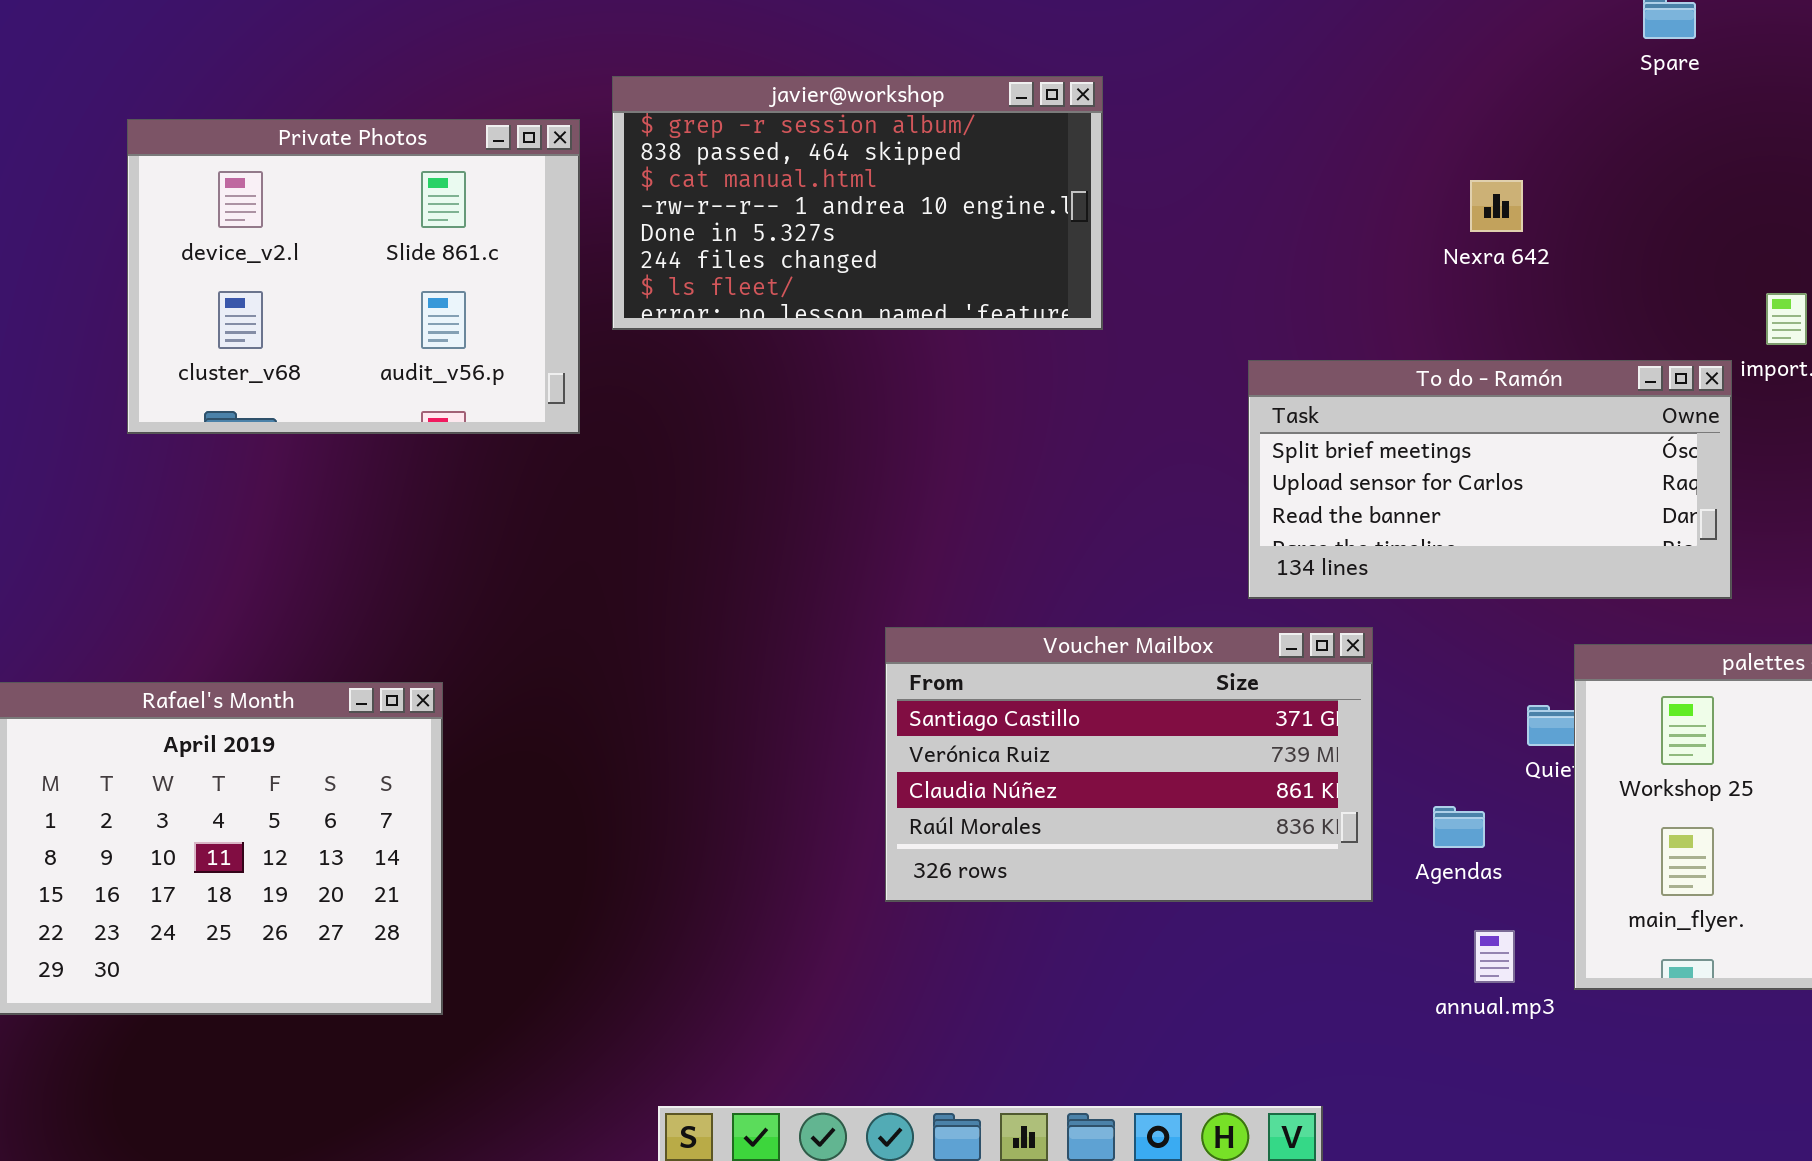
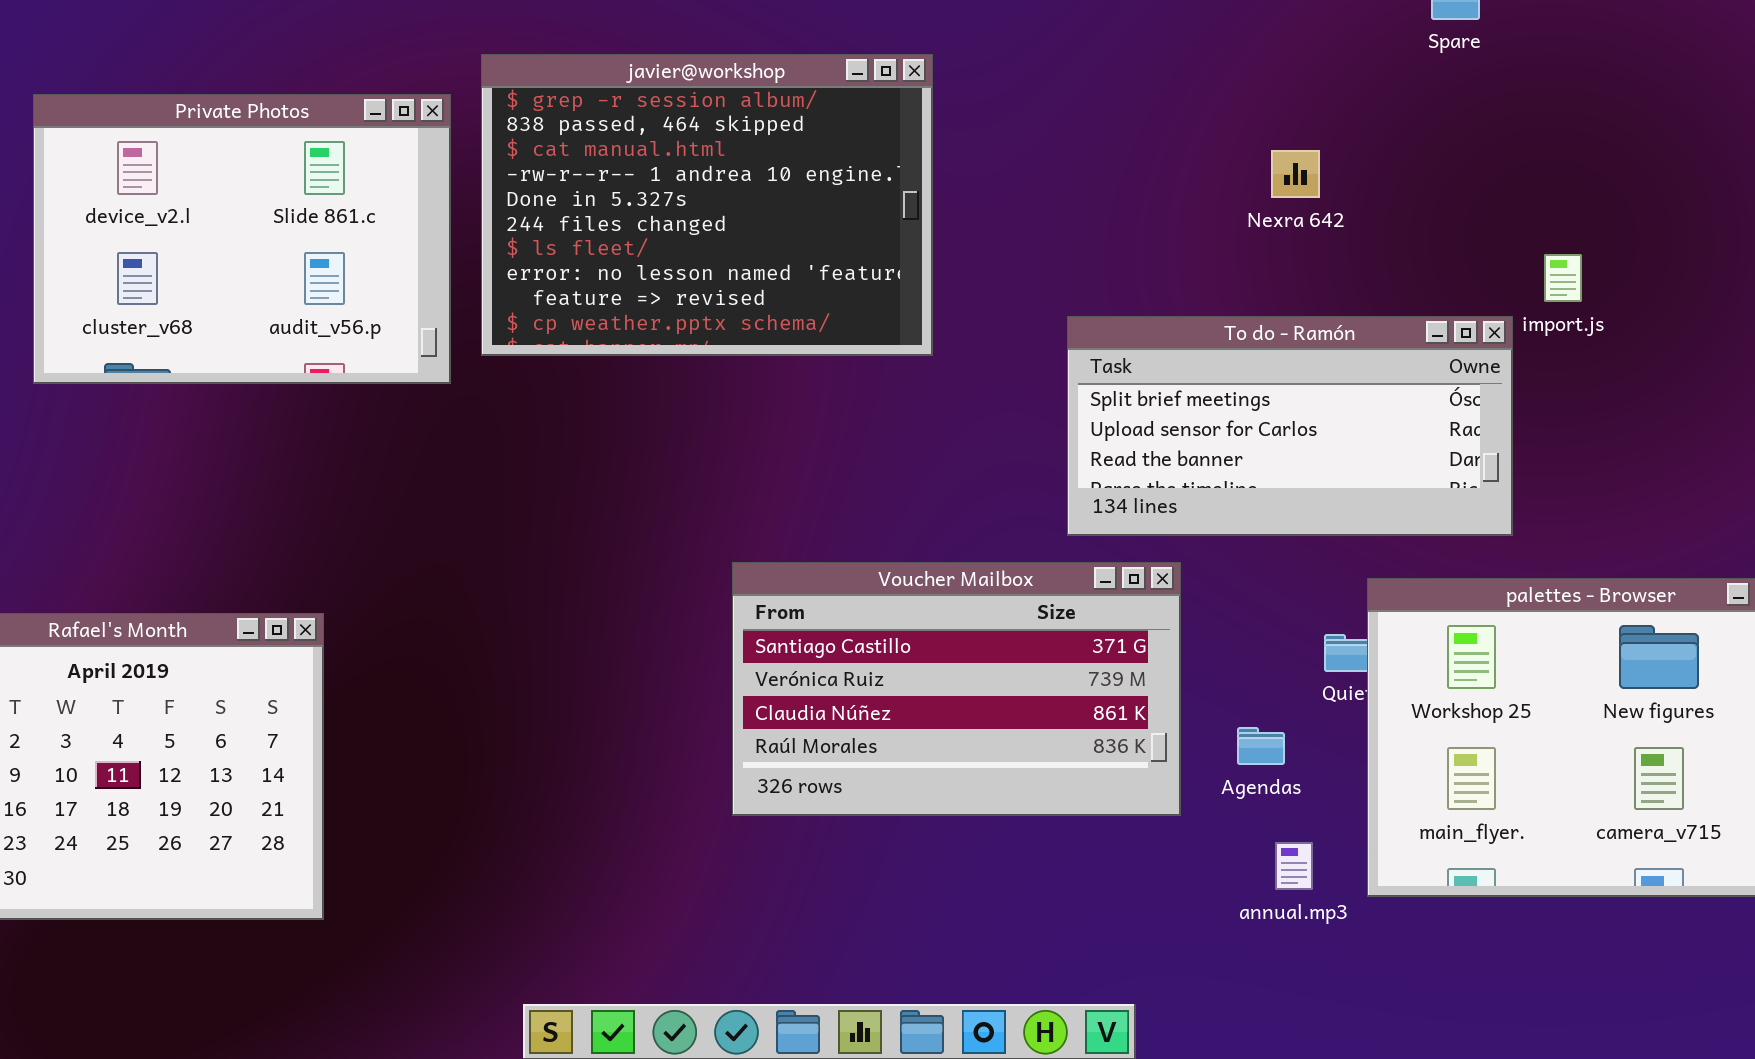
javier@workshop: [612,76,1103,330] -> [481,54,933,356], resized

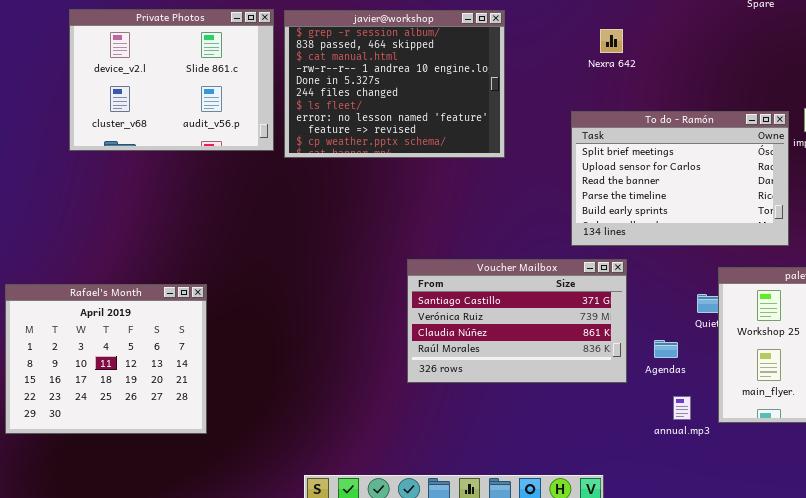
Private Photos: [33,94,451,384] -> [69,9,274,151], moved
Nexra 642: [1271,150,1320,198] -> [600,29,623,53], moved
To do - Ramón: [1067,316,1513,536] -> [571,111,789,246], resized

